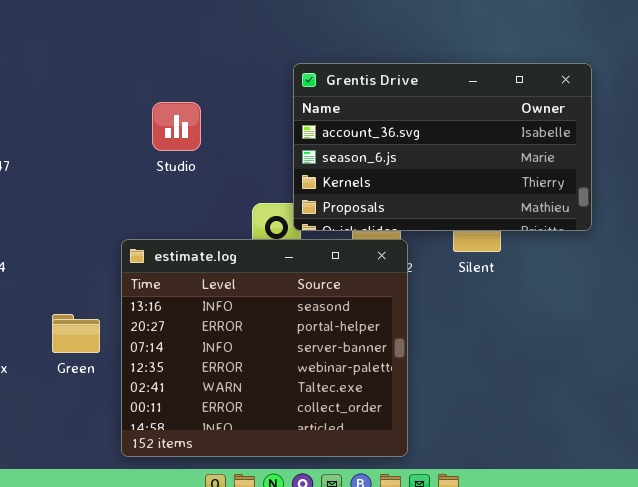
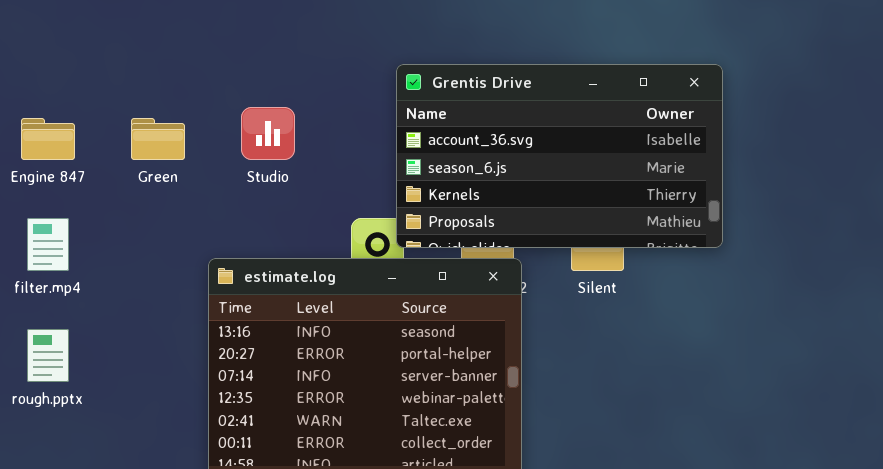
Green: [52,314,100,353] -> [131,118,185,160], moved

